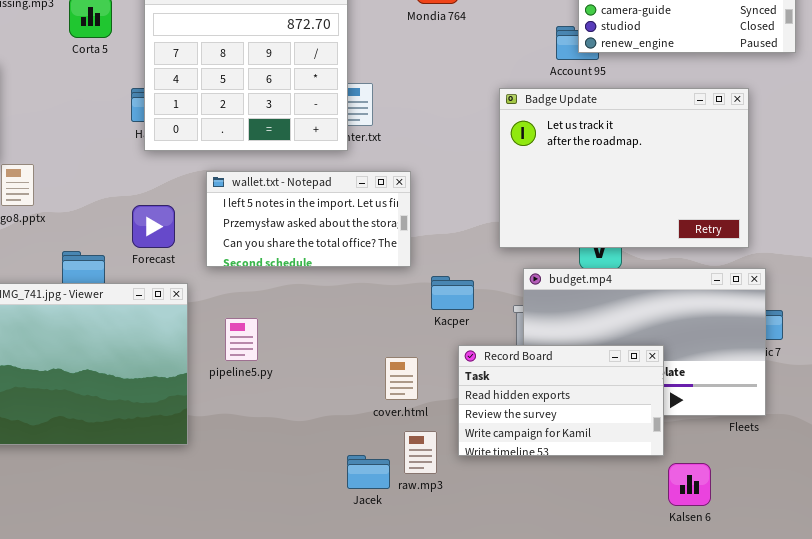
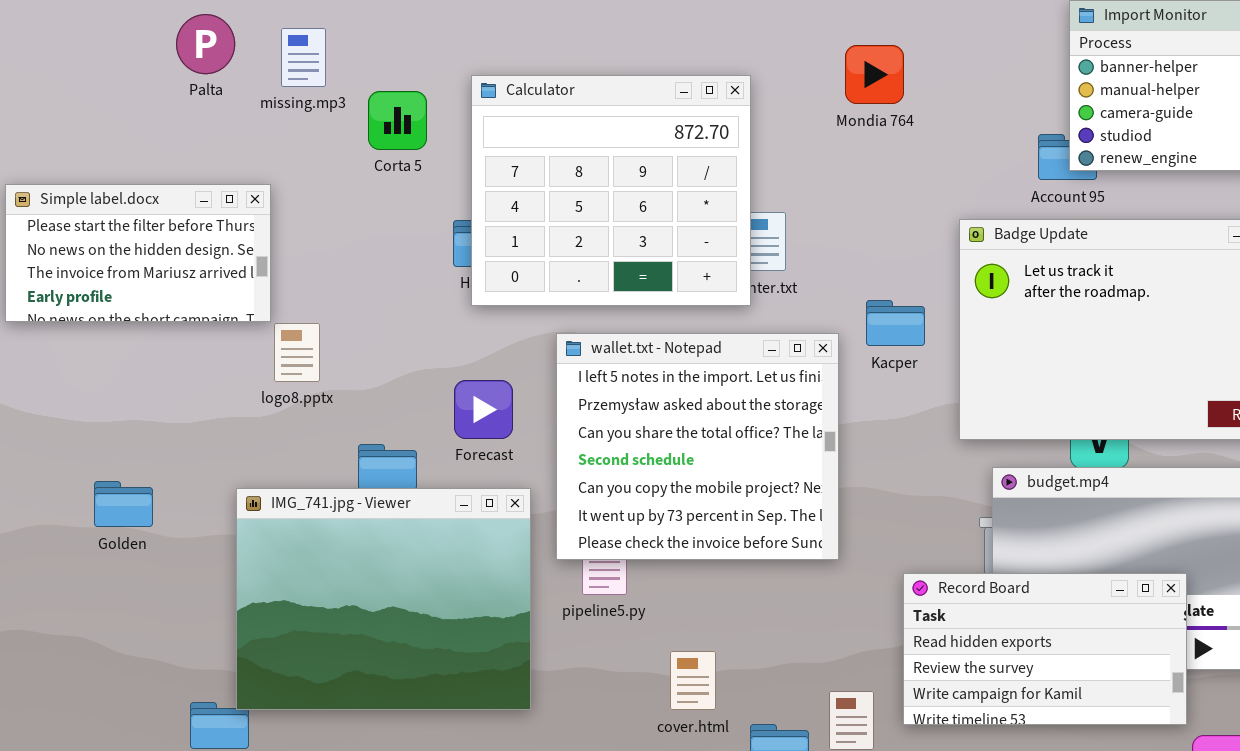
wallet.txt - Notepad: [206,171,411,267] -> [556,333,839,560], resized
Kacper: [431,276,474,310] -> [866,300,925,346], moved
cover.html: [385,357,418,400] -> [670,651,716,710], moved

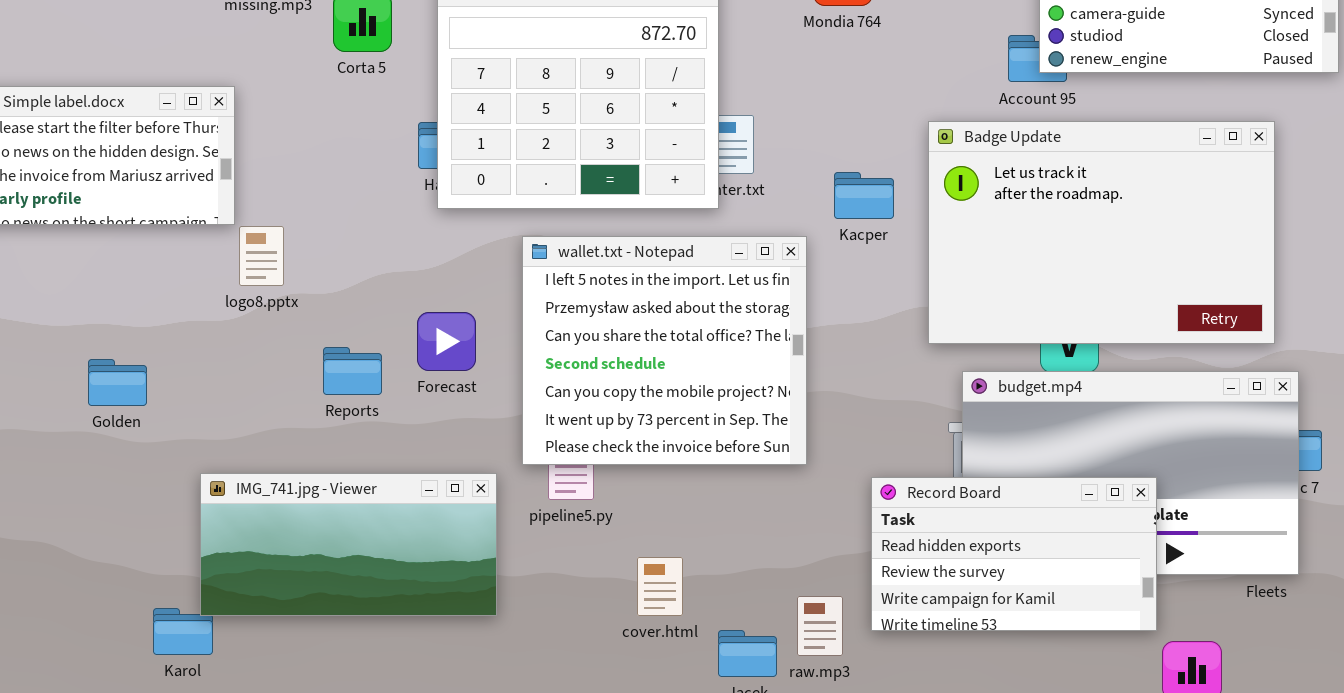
Kacper: [866,300,925,346] -> [834,172,894,219], moved
Forecast: [454,380,513,439] -> [417,312,476,371], moved
Golden: [94,481,153,527] -> [88,359,147,406], moved
IMG_741.jpg - Viewer: [236,488,531,710] -> [200,473,497,616], resized

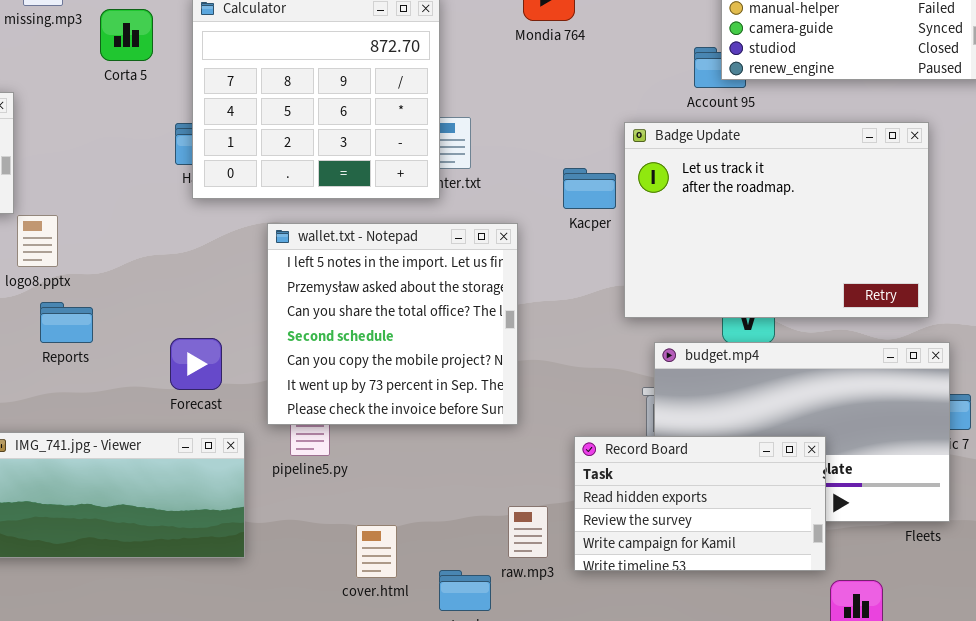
Kacper: [834,172,894,219] -> [563,168,616,209], moved
Forecast: [417,312,476,371] -> [170,338,222,390], moved
Reports: [323,347,382,395] -> [40,302,93,343], moved
cover.html: [637,557,683,616] -> [356,525,397,578], moved
raw.mp3: [797,596,843,656] -> [508,506,548,558], moved

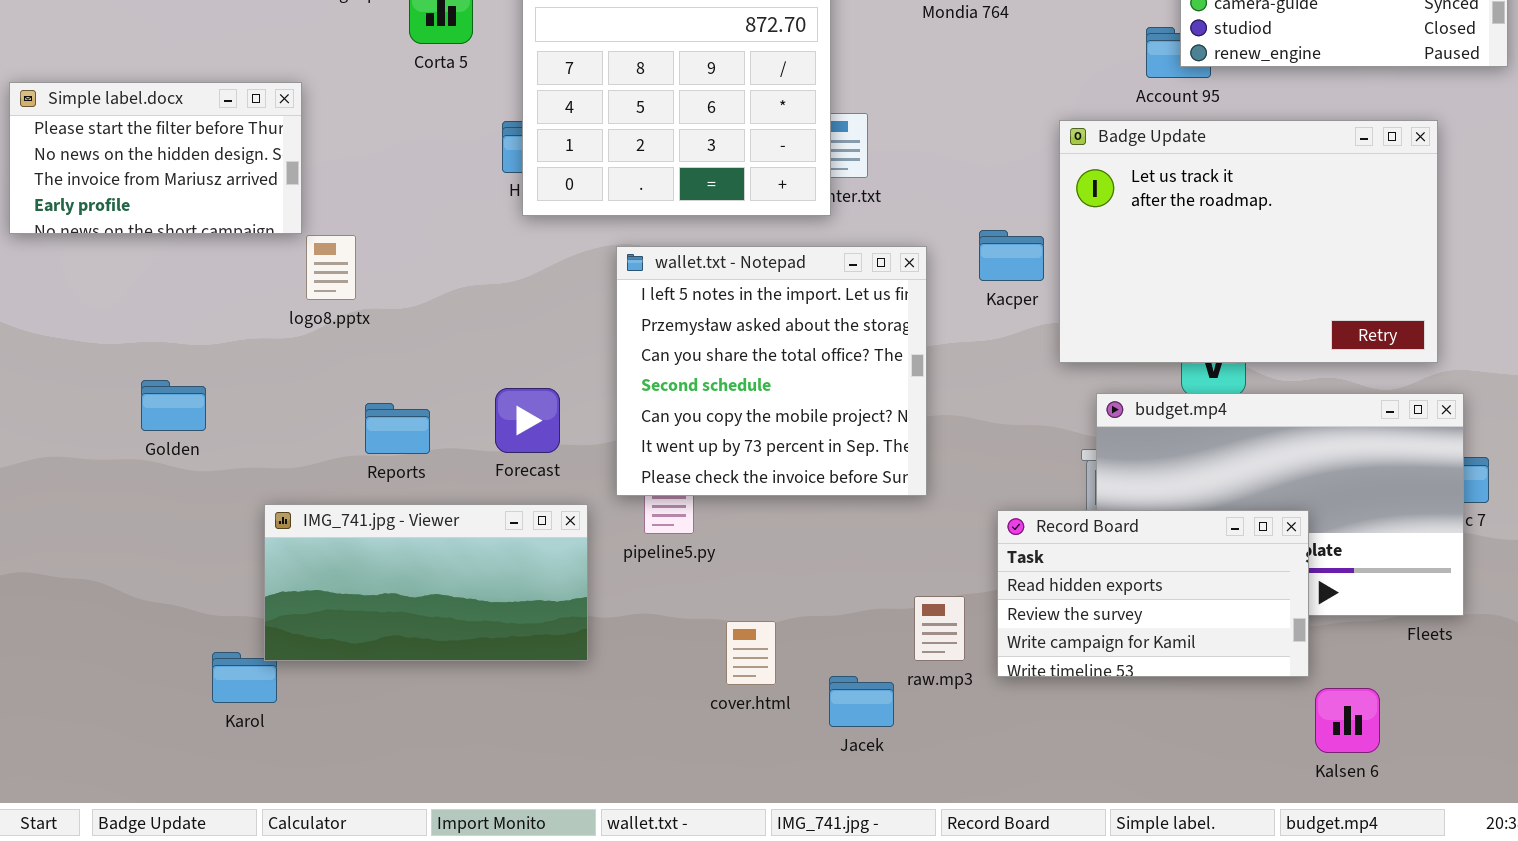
Kacper: [563,168,616,209] -> [979,230,1044,281], moved
Reports: [40,302,93,343] -> [365,403,430,454], moved

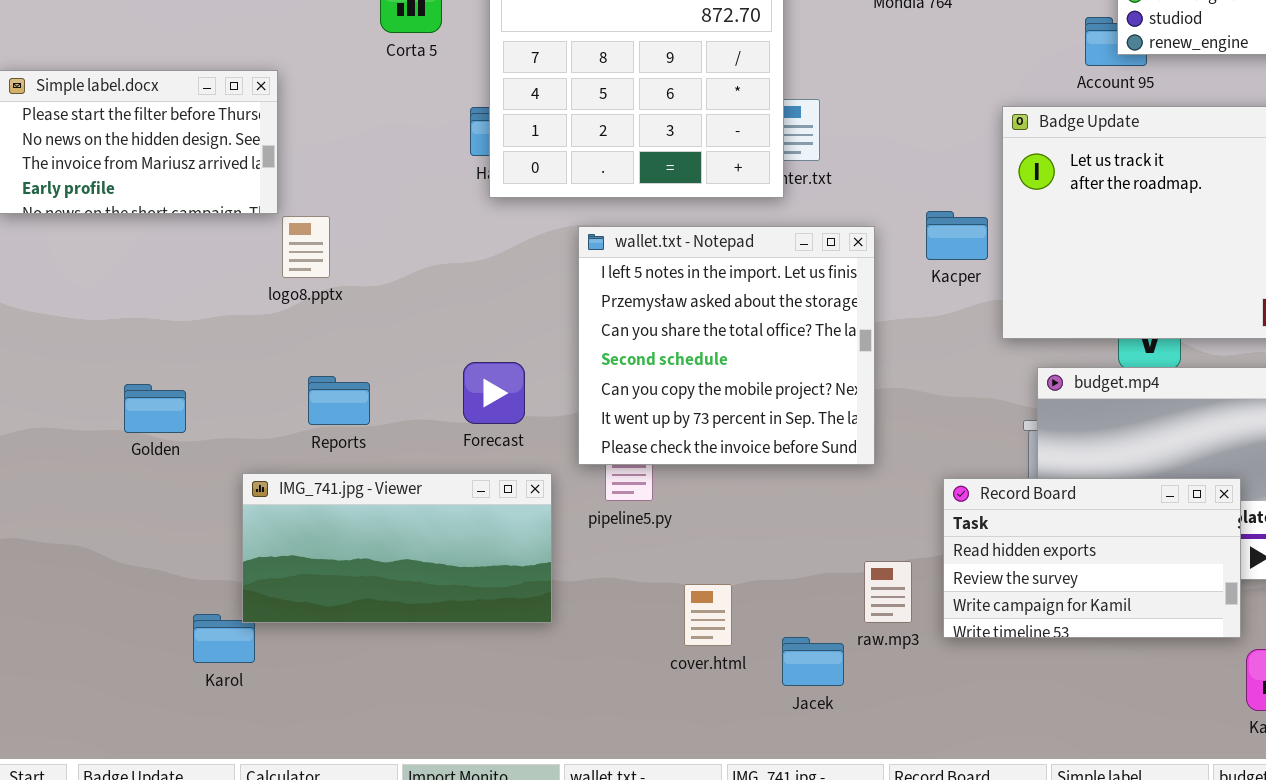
Golden: [141,380,206,431] -> [124,384,186,433], moved
Reports: [365,403,430,454] -> [308,376,370,425], moved

